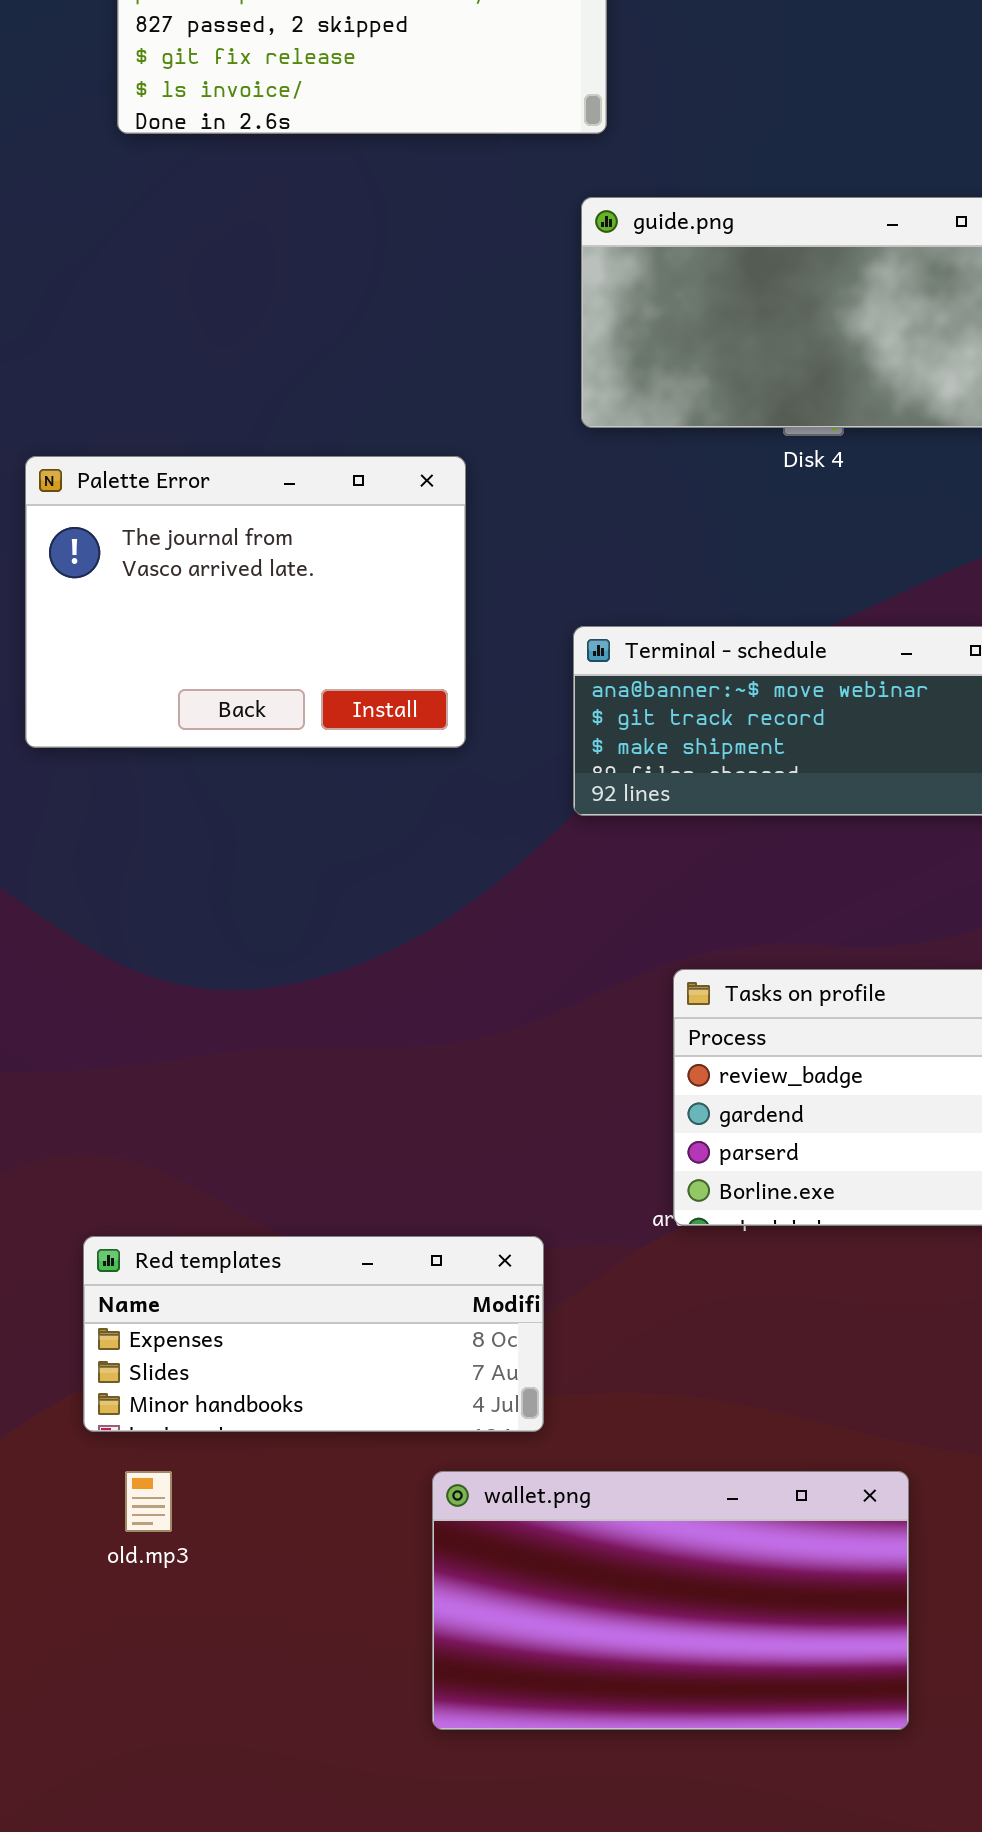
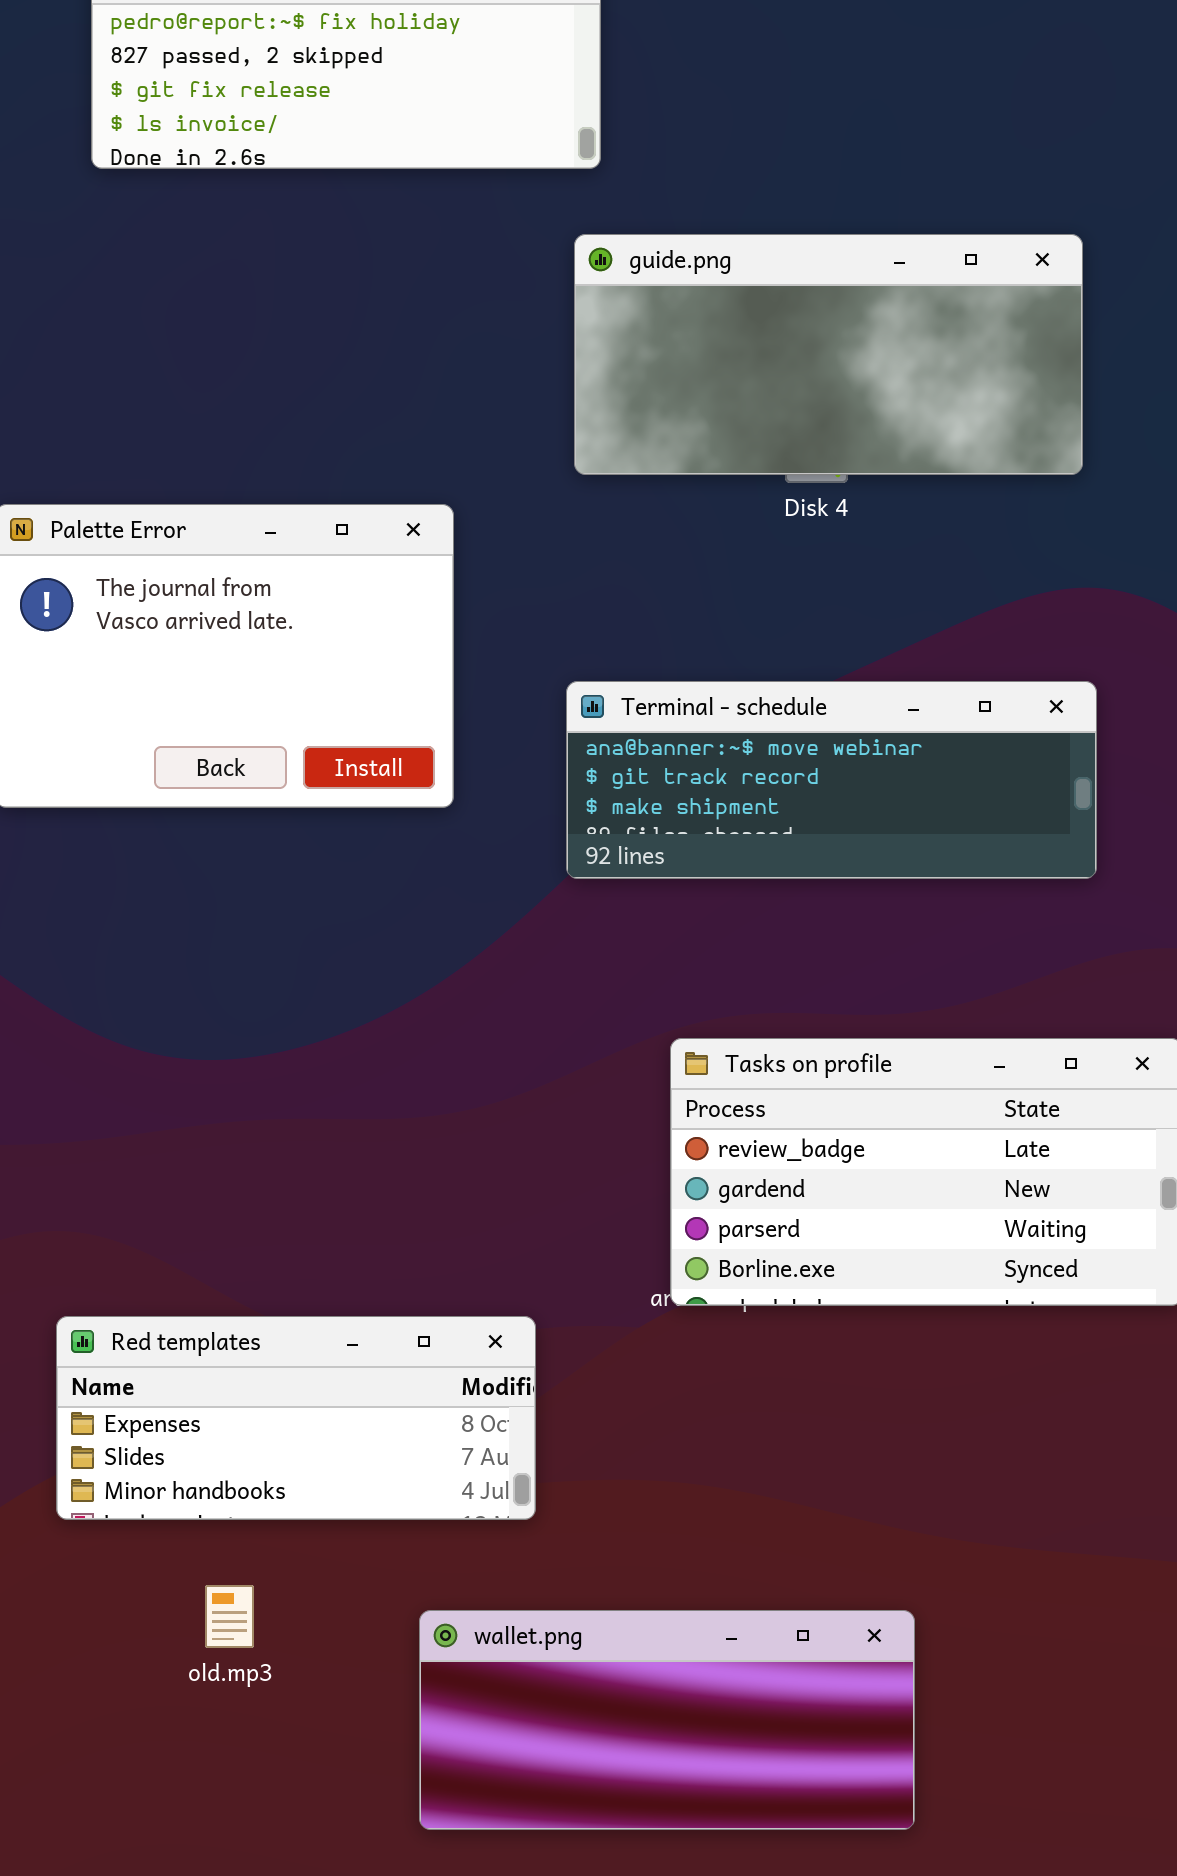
old.mp3: [125,1471,172,1532] -> [205,1585,254,1648], moved
wallet.png: [432,1471,909,1730] -> [419,1610,915,1830], resized

